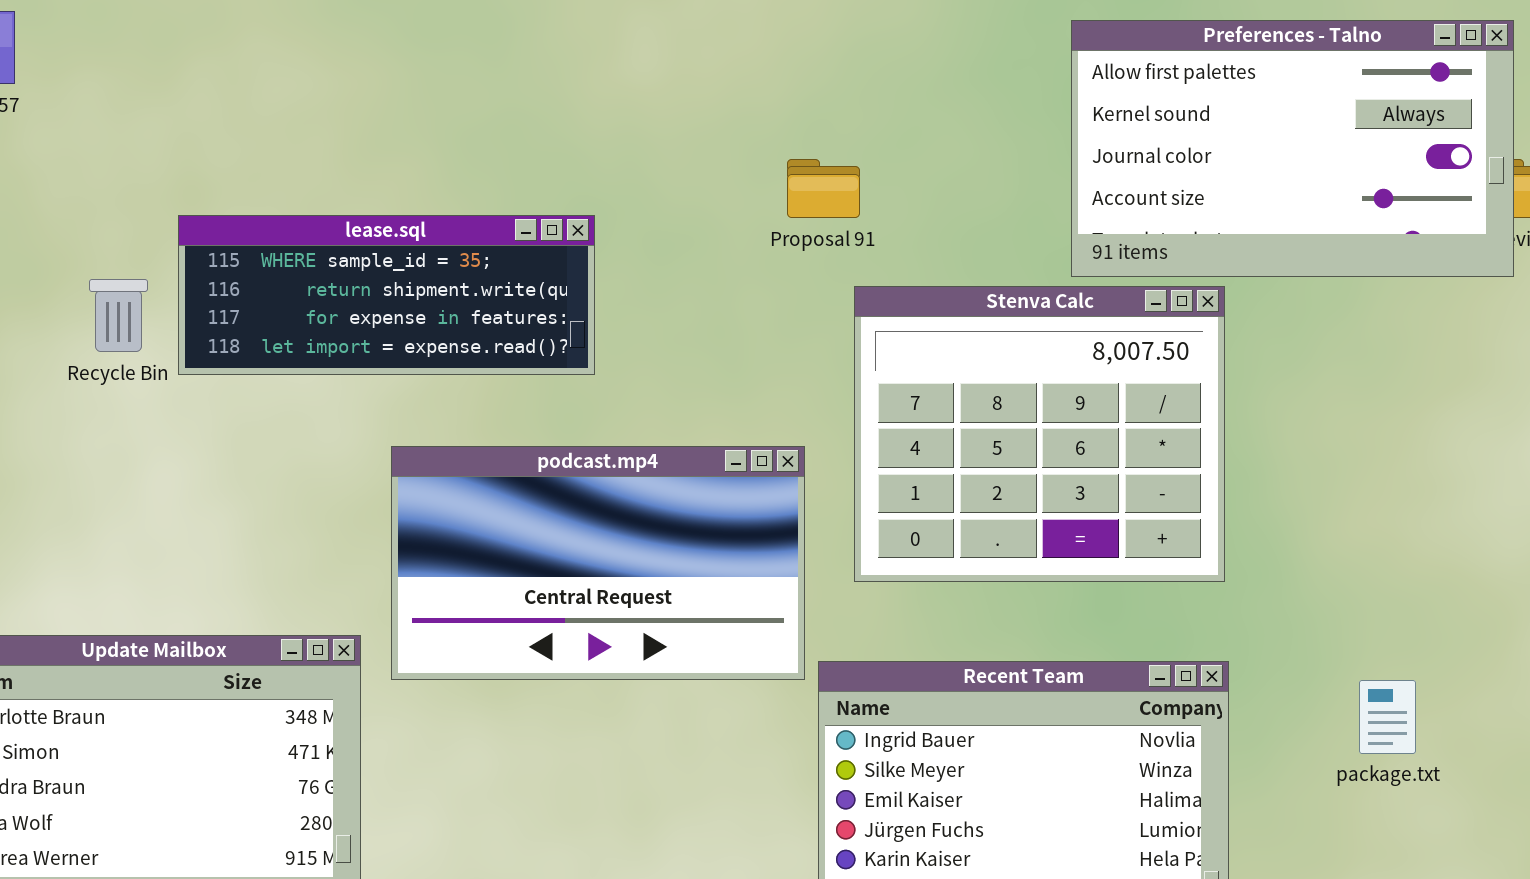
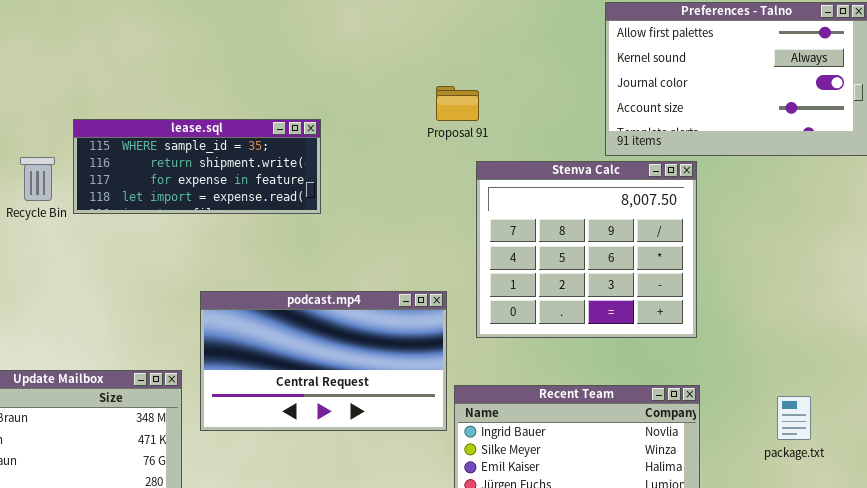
podcast.mp4: [391,446,805,680] -> [200,291,447,431], moved

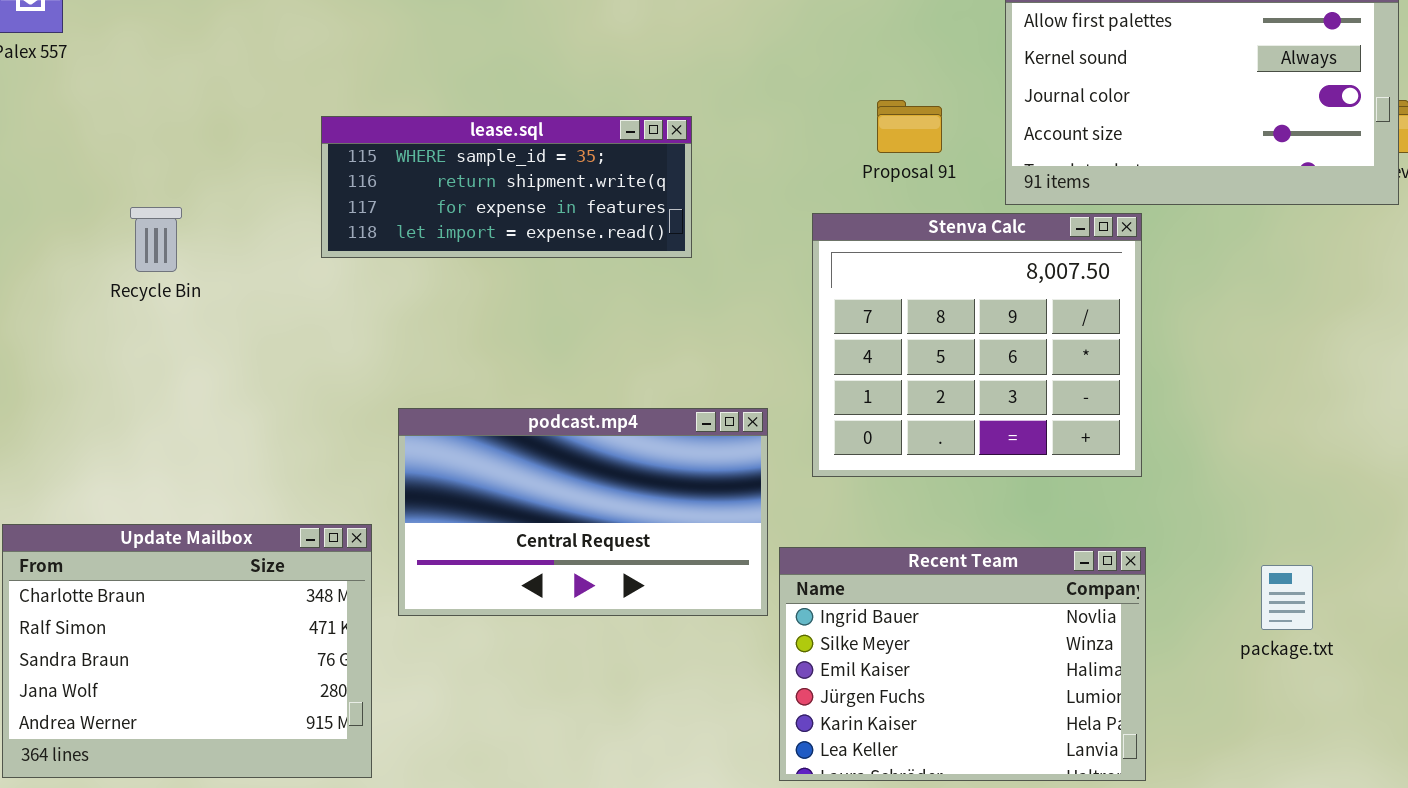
Proposal 91: [436,86,479,121] -> [877,100,942,153], moved
lease.sql: [73,119,321,214] -> [321,116,692,258], moved

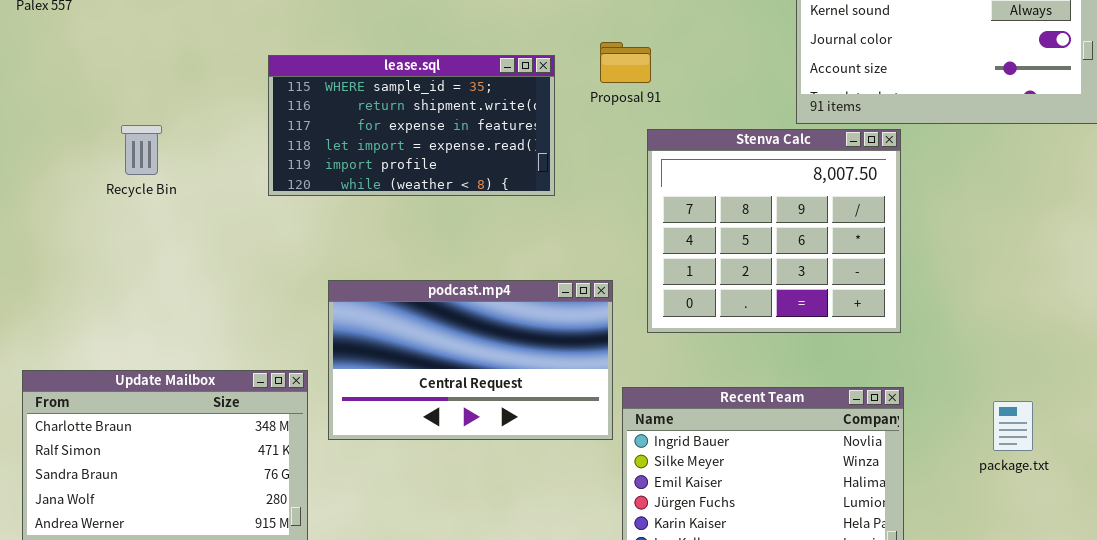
Proposal 91: [877,100,942,153] -> [600,42,651,83], moved
lease.sql: [321,116,692,258] -> [268,55,555,196], resized

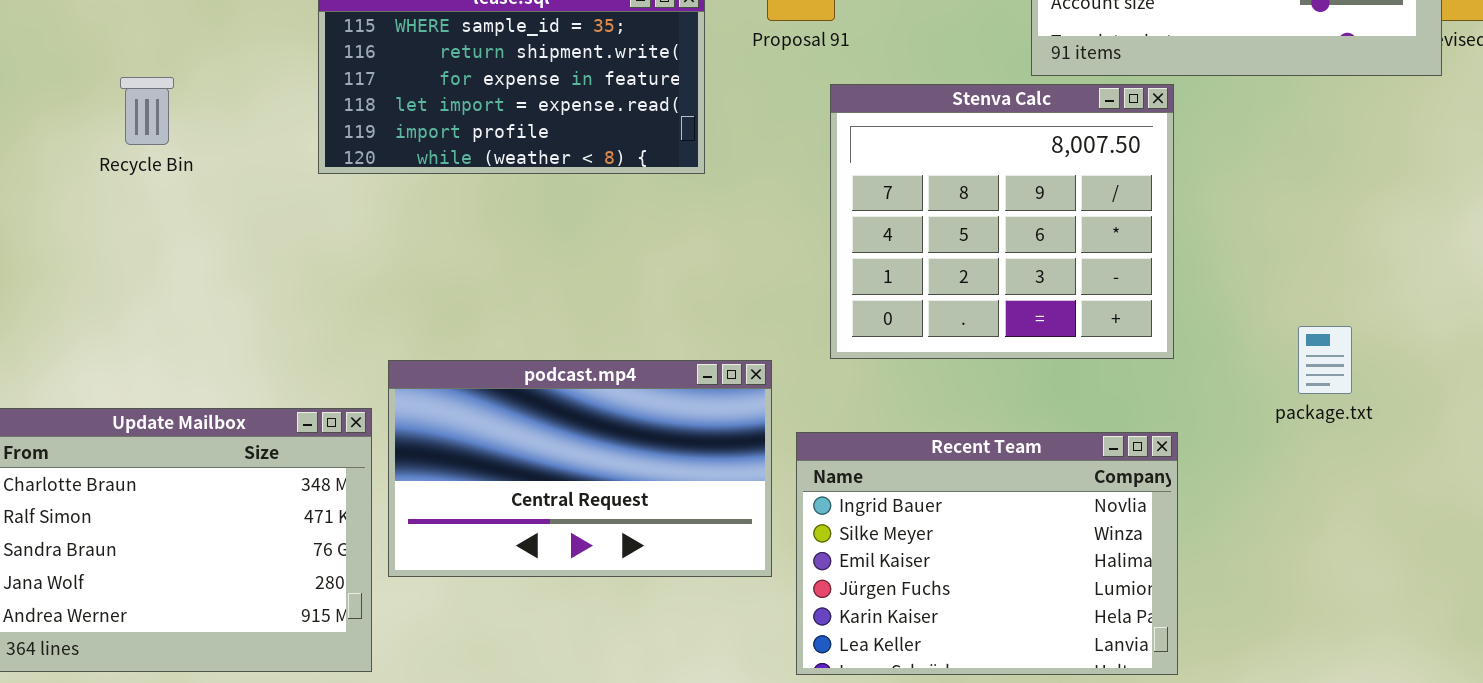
podcast.mp4: [328,280,613,440] -> [388,360,772,577], moved
package.txt: [993,401,1033,451] -> [1298,326,1352,394], moved

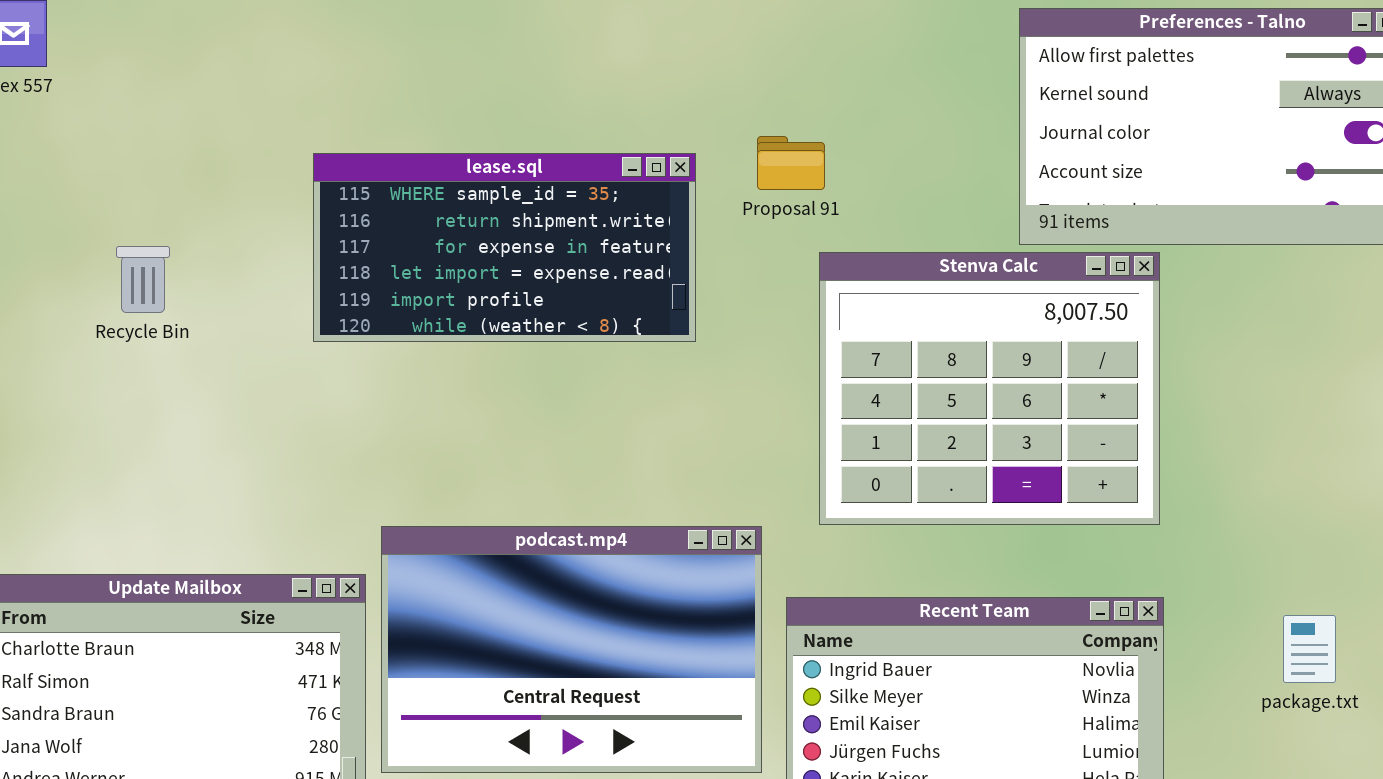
package.txt: [1298,326,1352,394] -> [1283,615,1336,683], moved
podcast.mp4: [388,360,772,577] -> [381,526,762,773], resized

